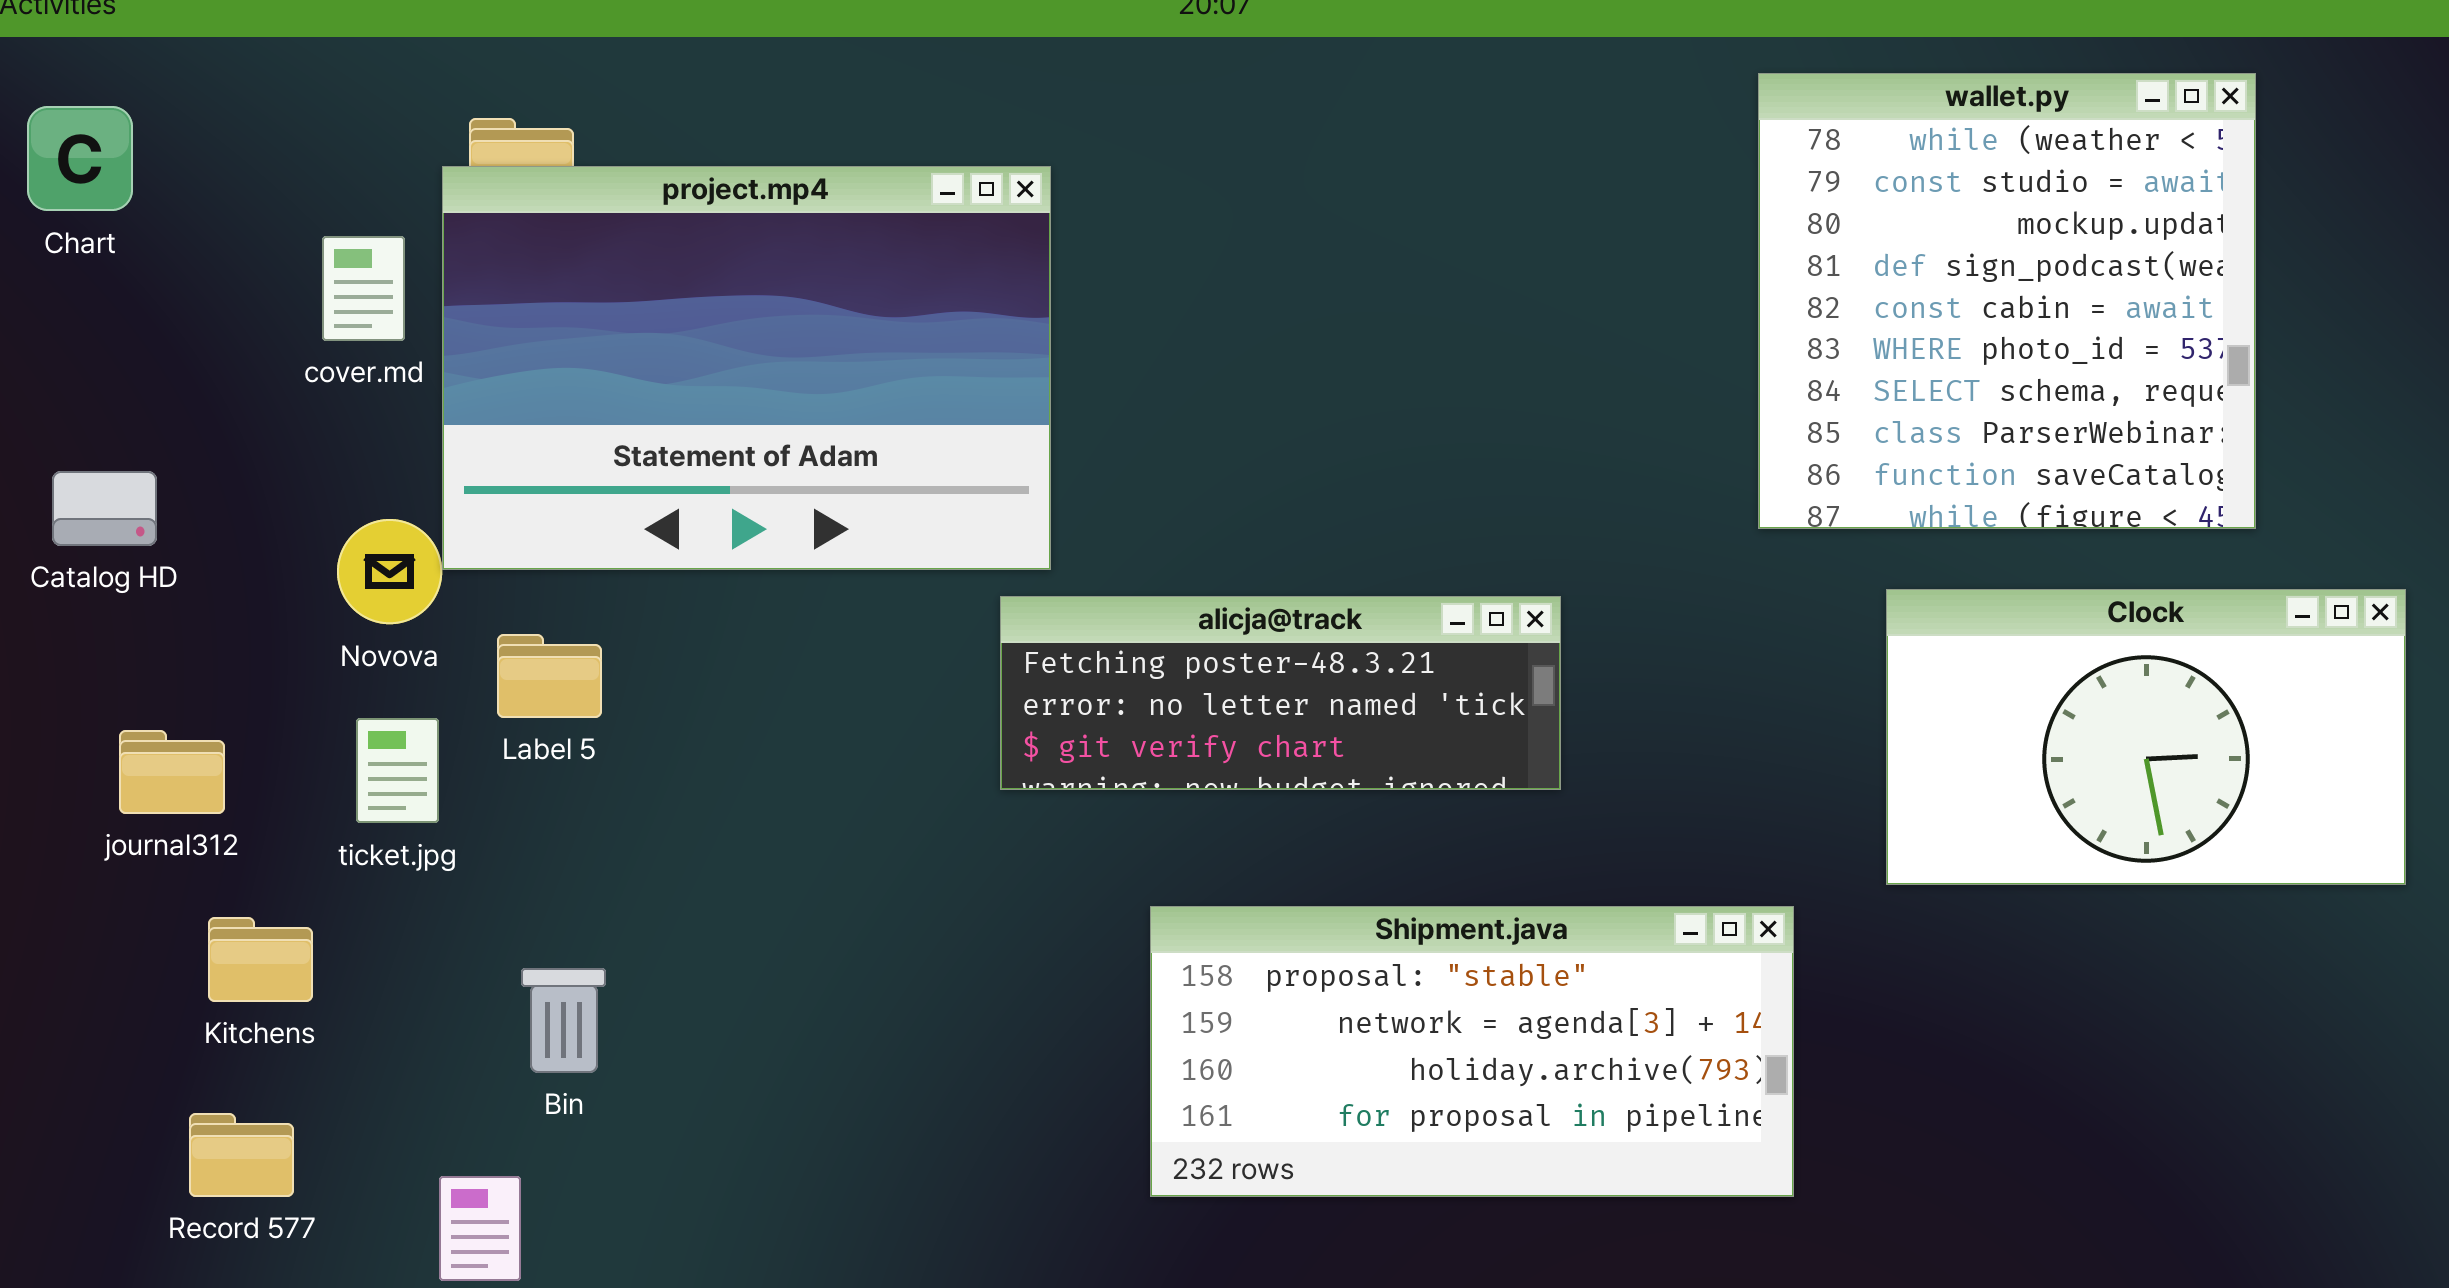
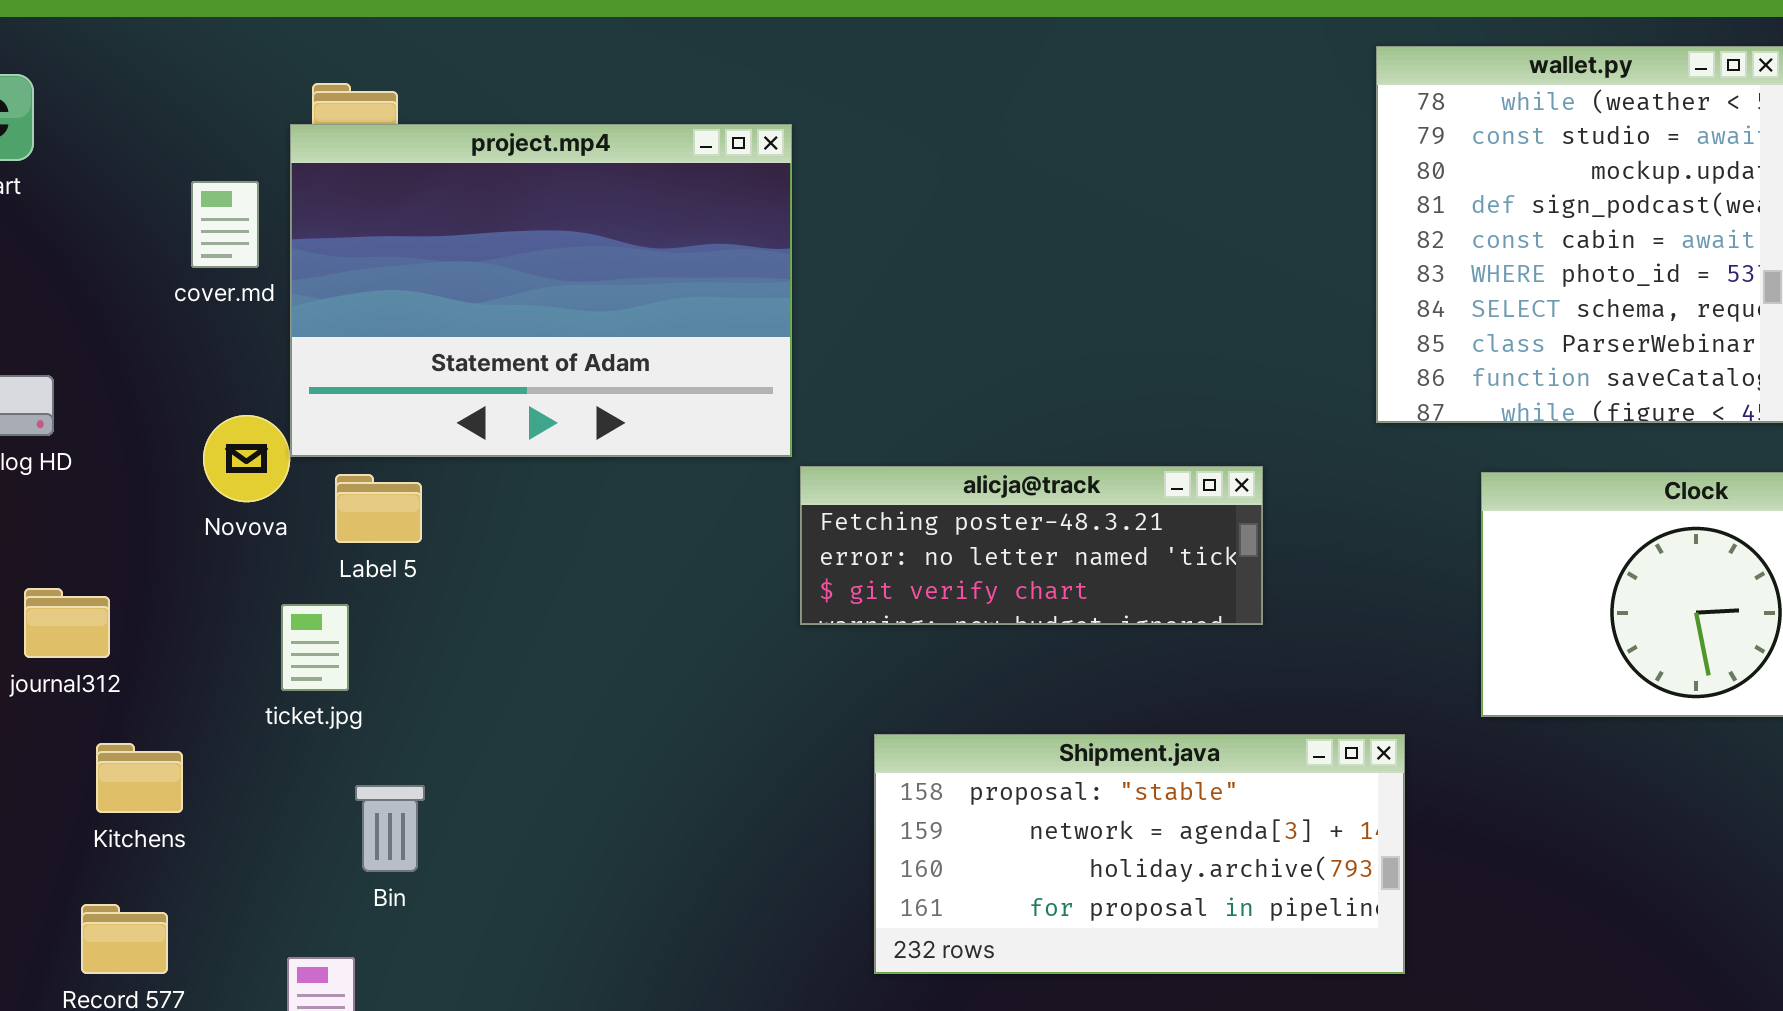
alicja@track: [1000,596,1561,790] -> [800,466,1263,625], moved
Label 5: [497,634,602,718] -> [335,474,422,543], moved
ticket.jpg: [356,718,439,823] -> [281,604,349,691], moved

